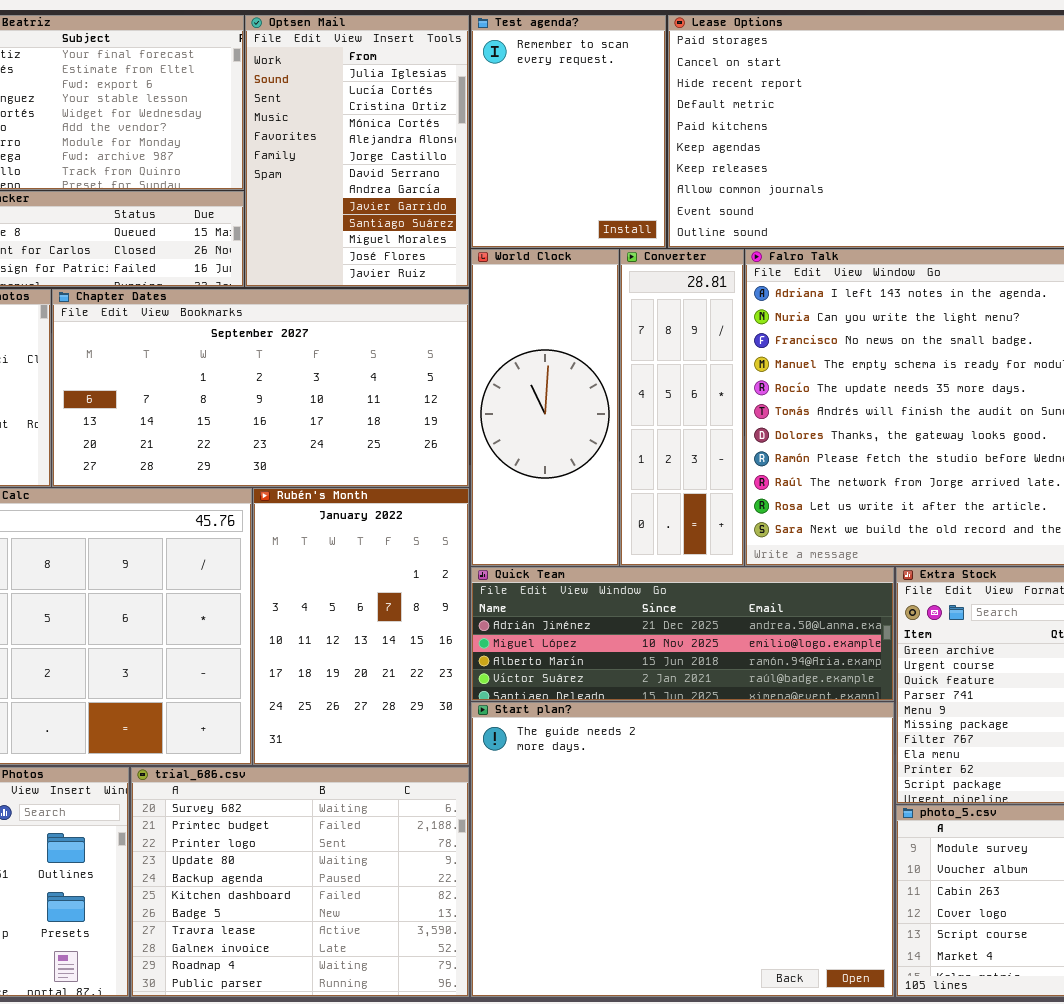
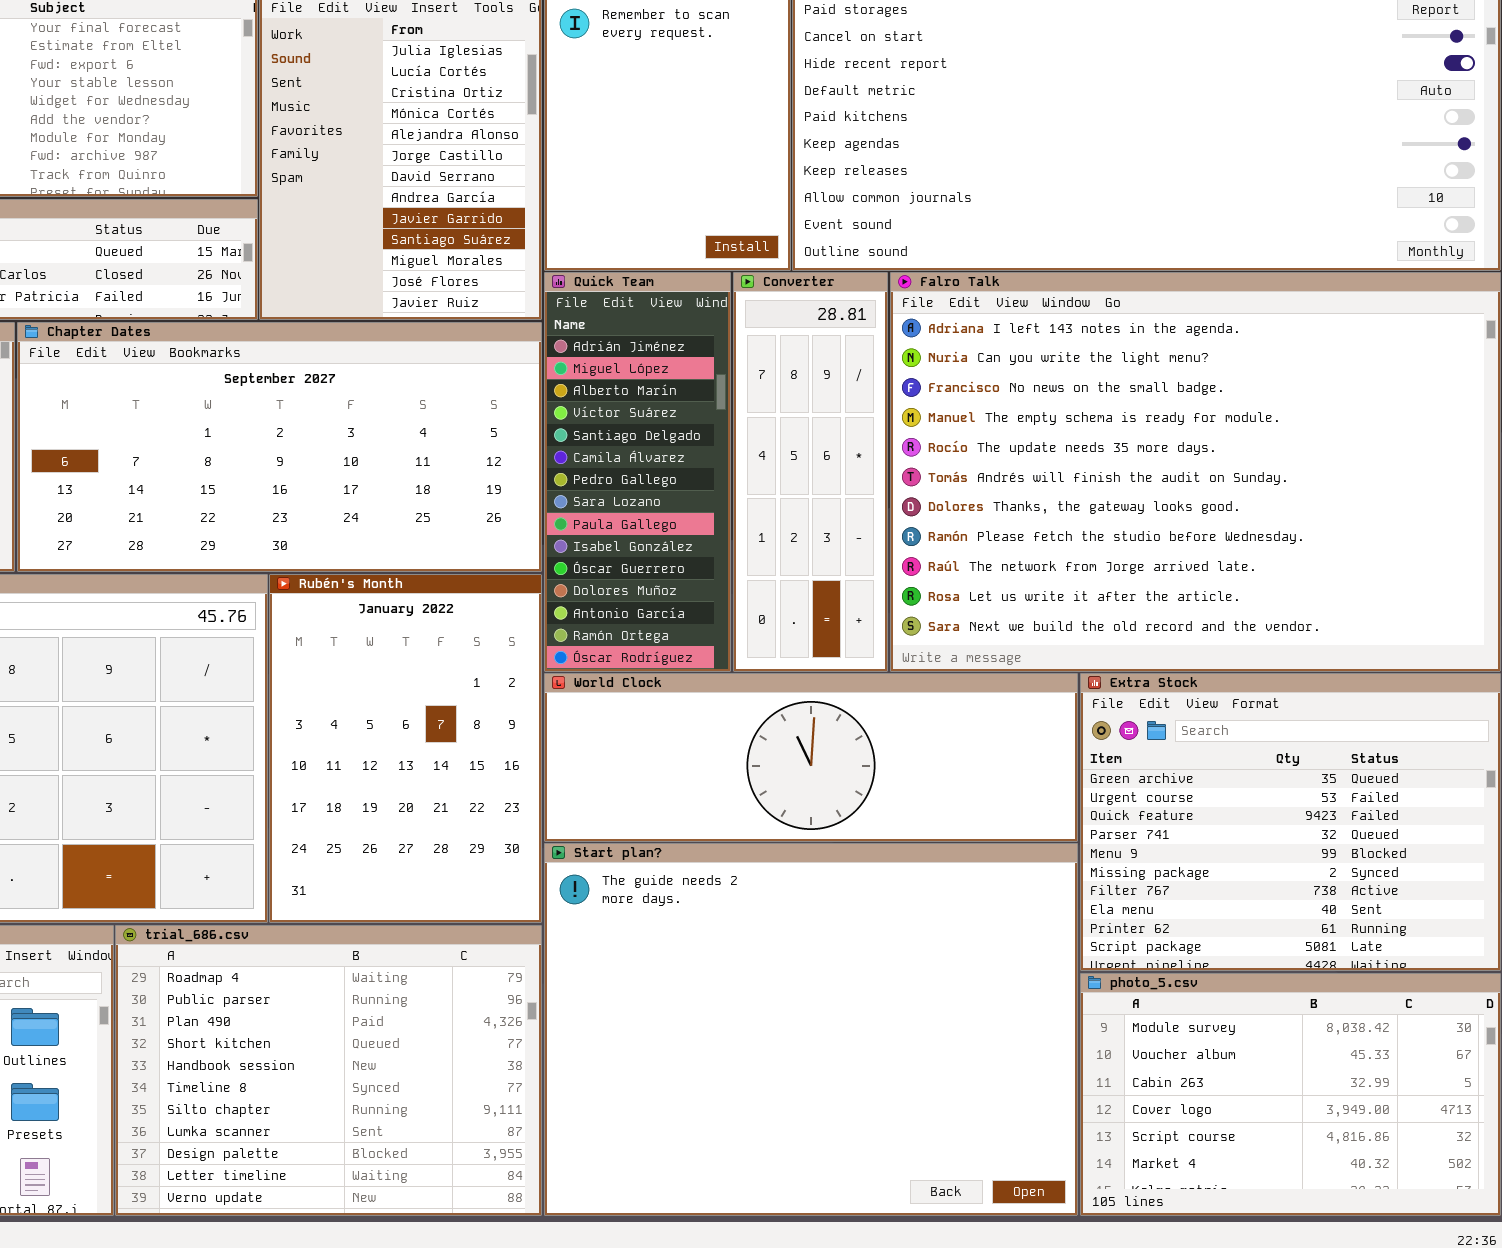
World Clock: [471,249,619,566] -> [544,673,1078,842], moved, resized
Quick Team: [471,567,894,701] -> [544,272,731,672], moved, resized
trial_686.csv: [131,767,469,997] -> [115,925,542,1216], scrolled down 9 rows

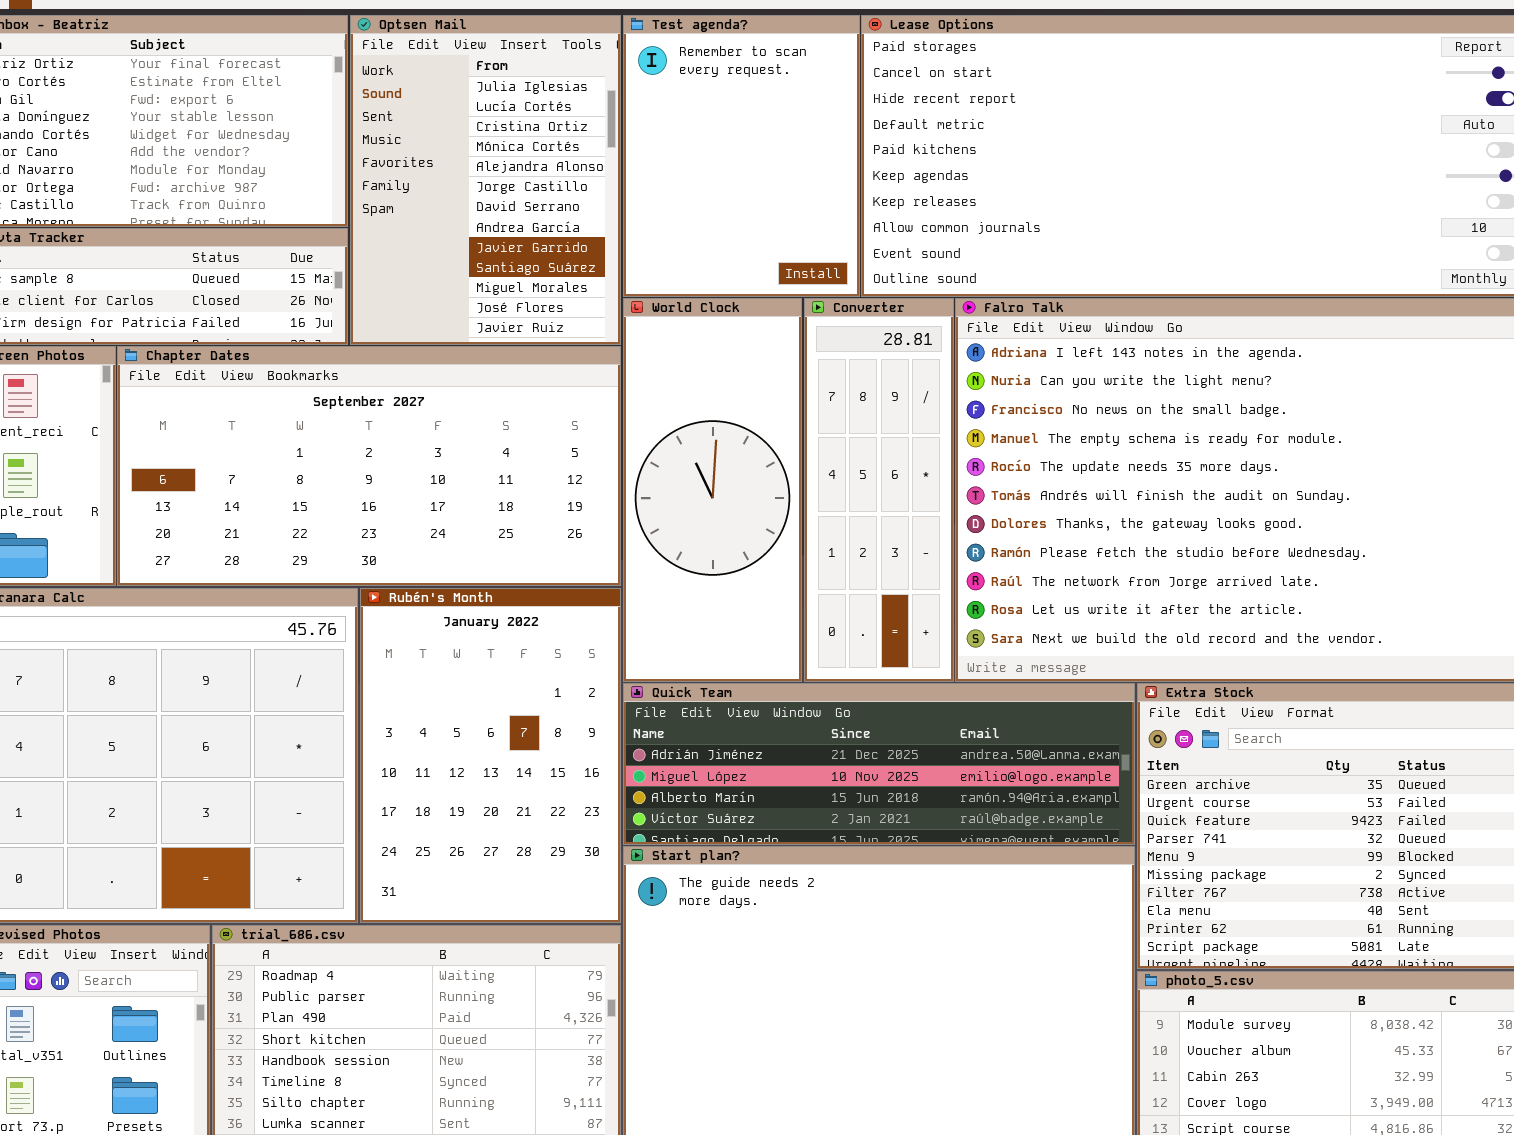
Quick Team: [544,272,731,672] -> [623,683,1135,845], moved, resized
World Clock: [544,673,1078,842] -> [623,298,802,682], moved, resized

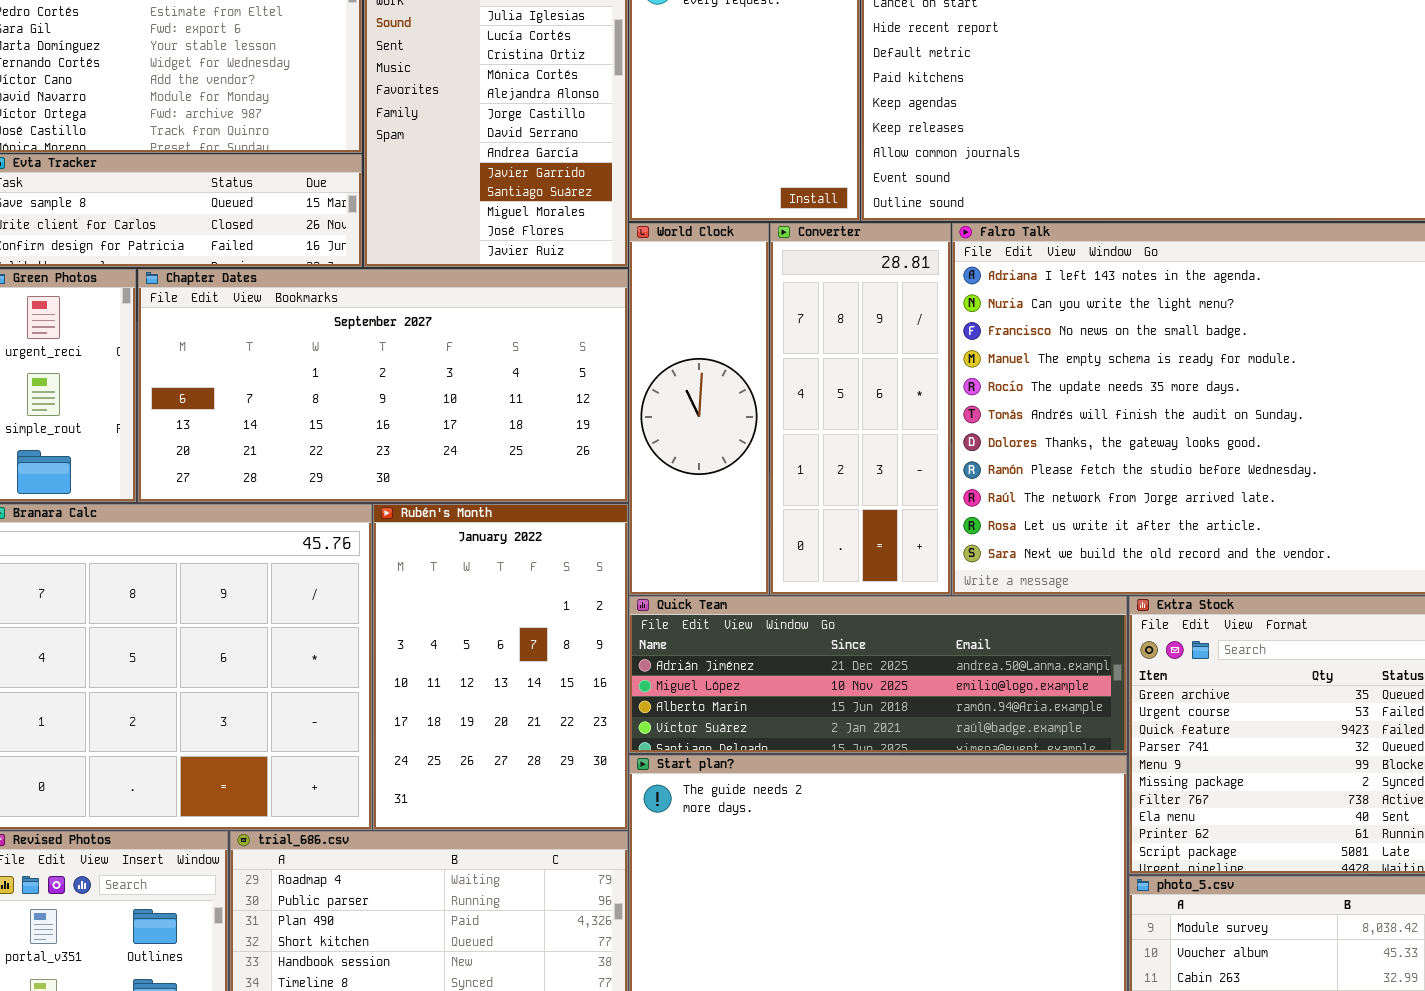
World Clock: [623,298,802,682] -> [629,223,769,595], resized
Converter: [804,298,954,682] -> [770,223,951,595], resized

